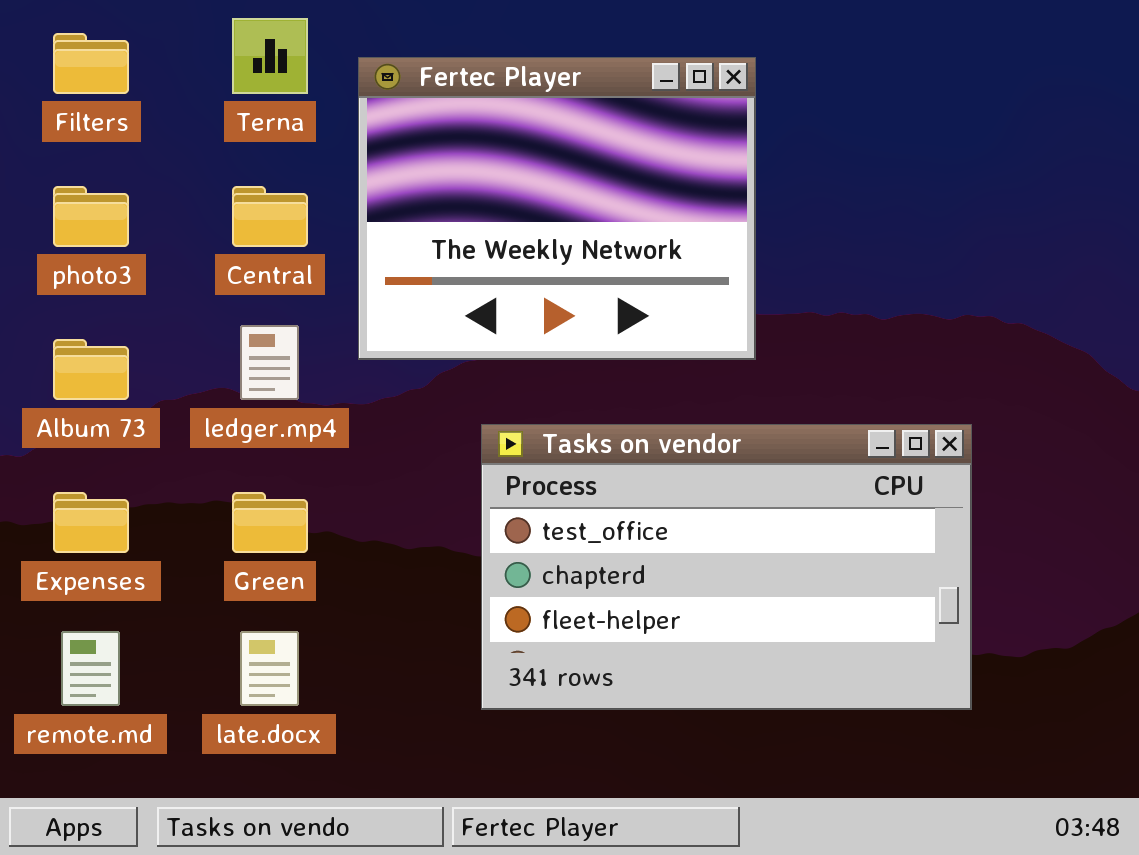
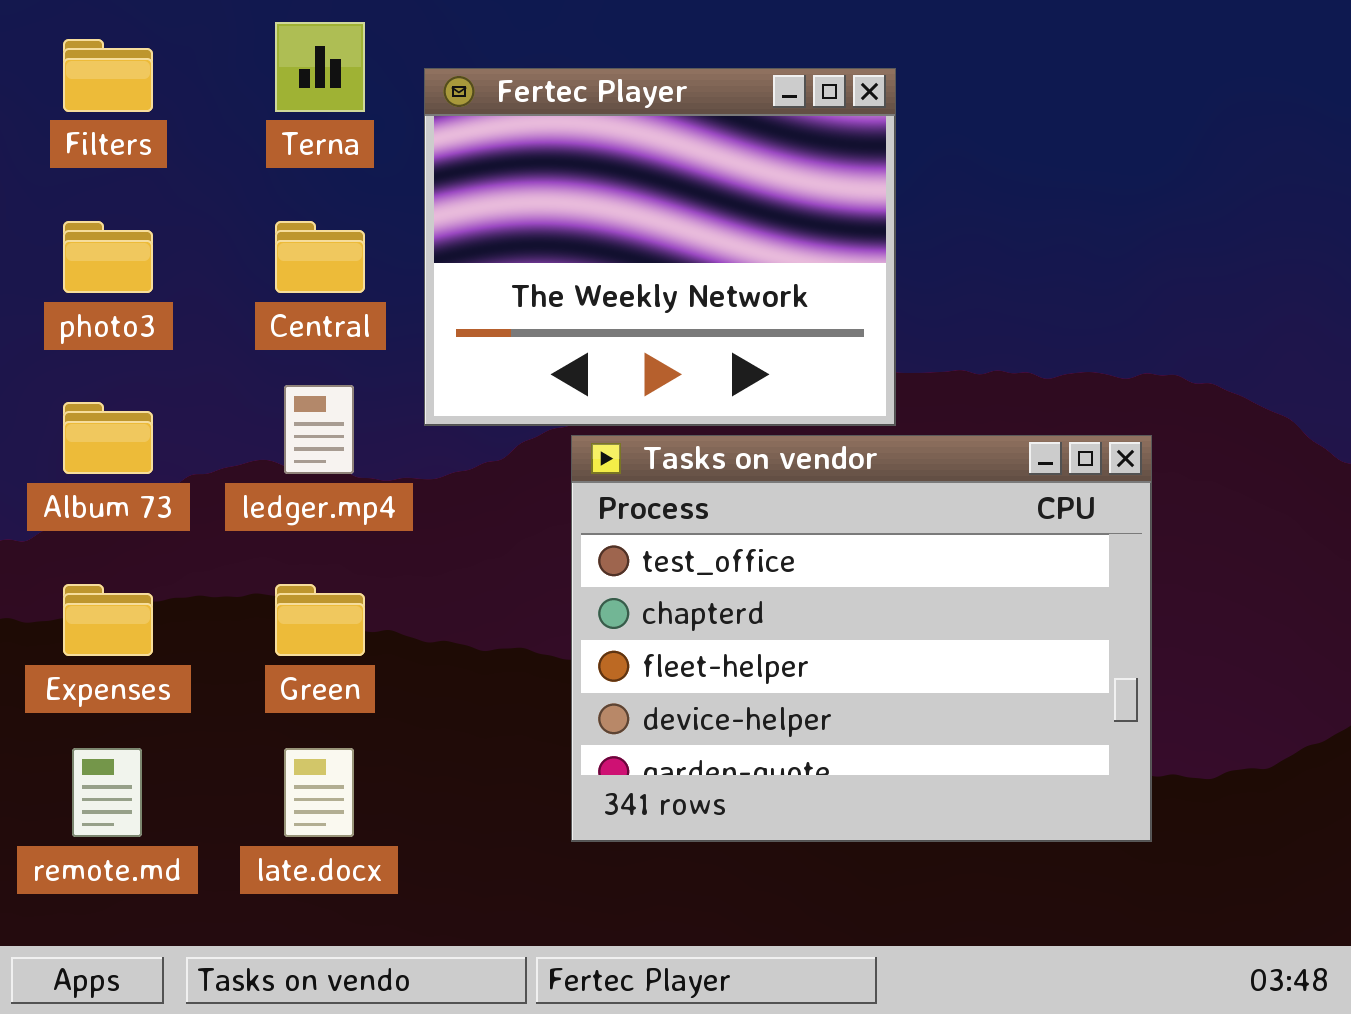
Tasks on vendor: [481,424,972,710] -> [571,435,1152,842], resized

